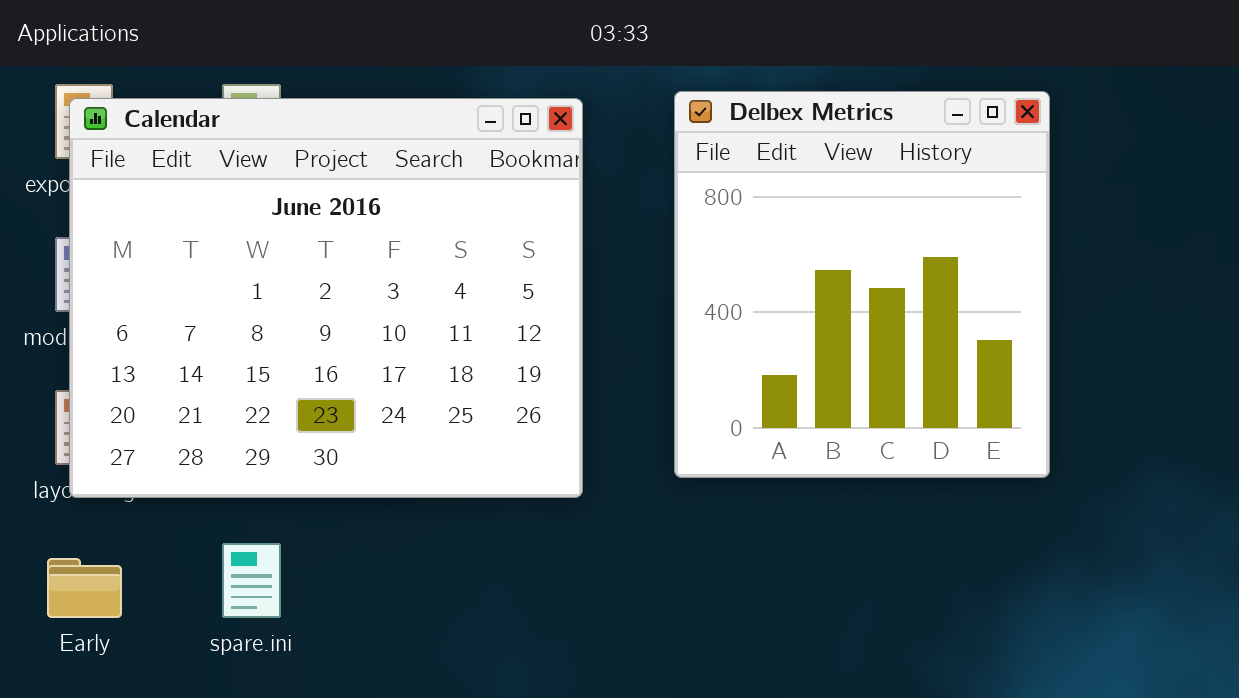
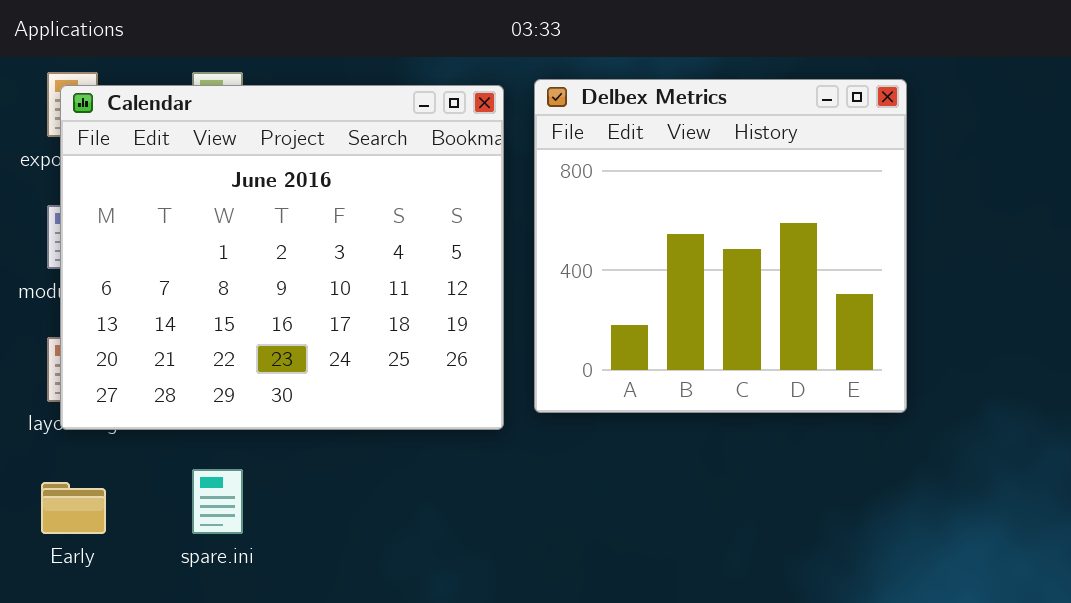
Delbex Metrics: [674,91,1050,478] -> [534,79,907,413], resized

